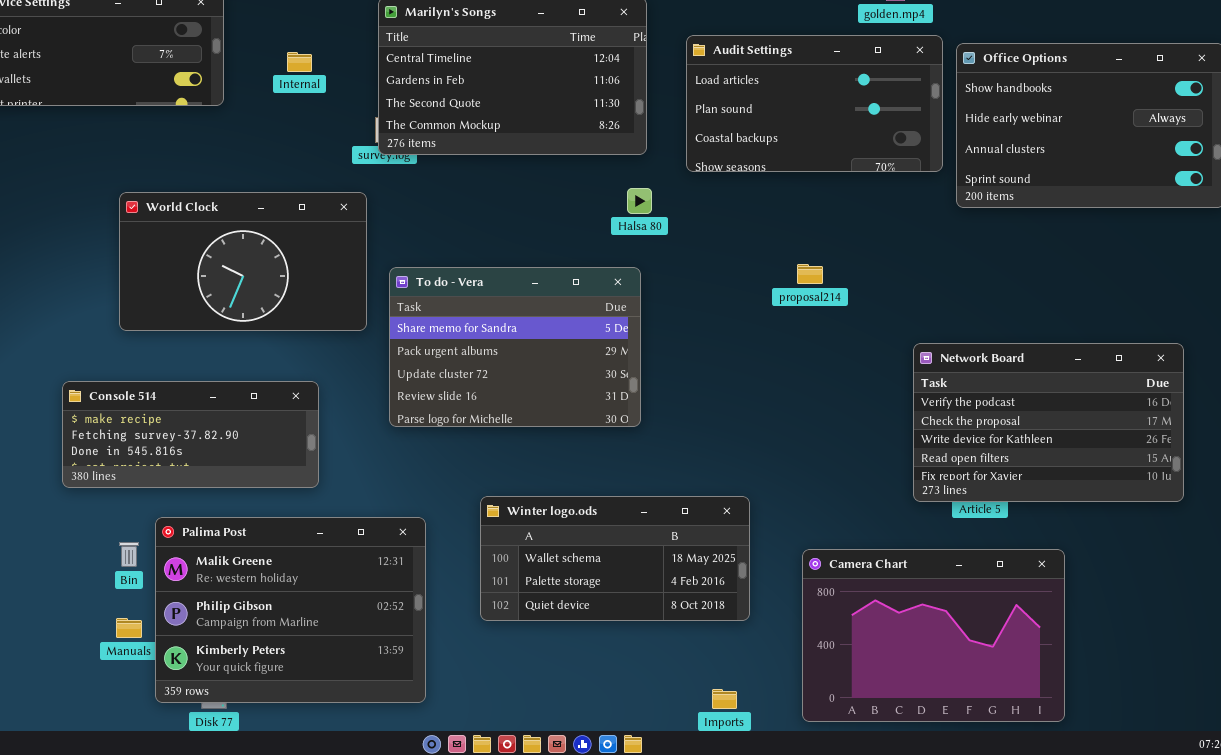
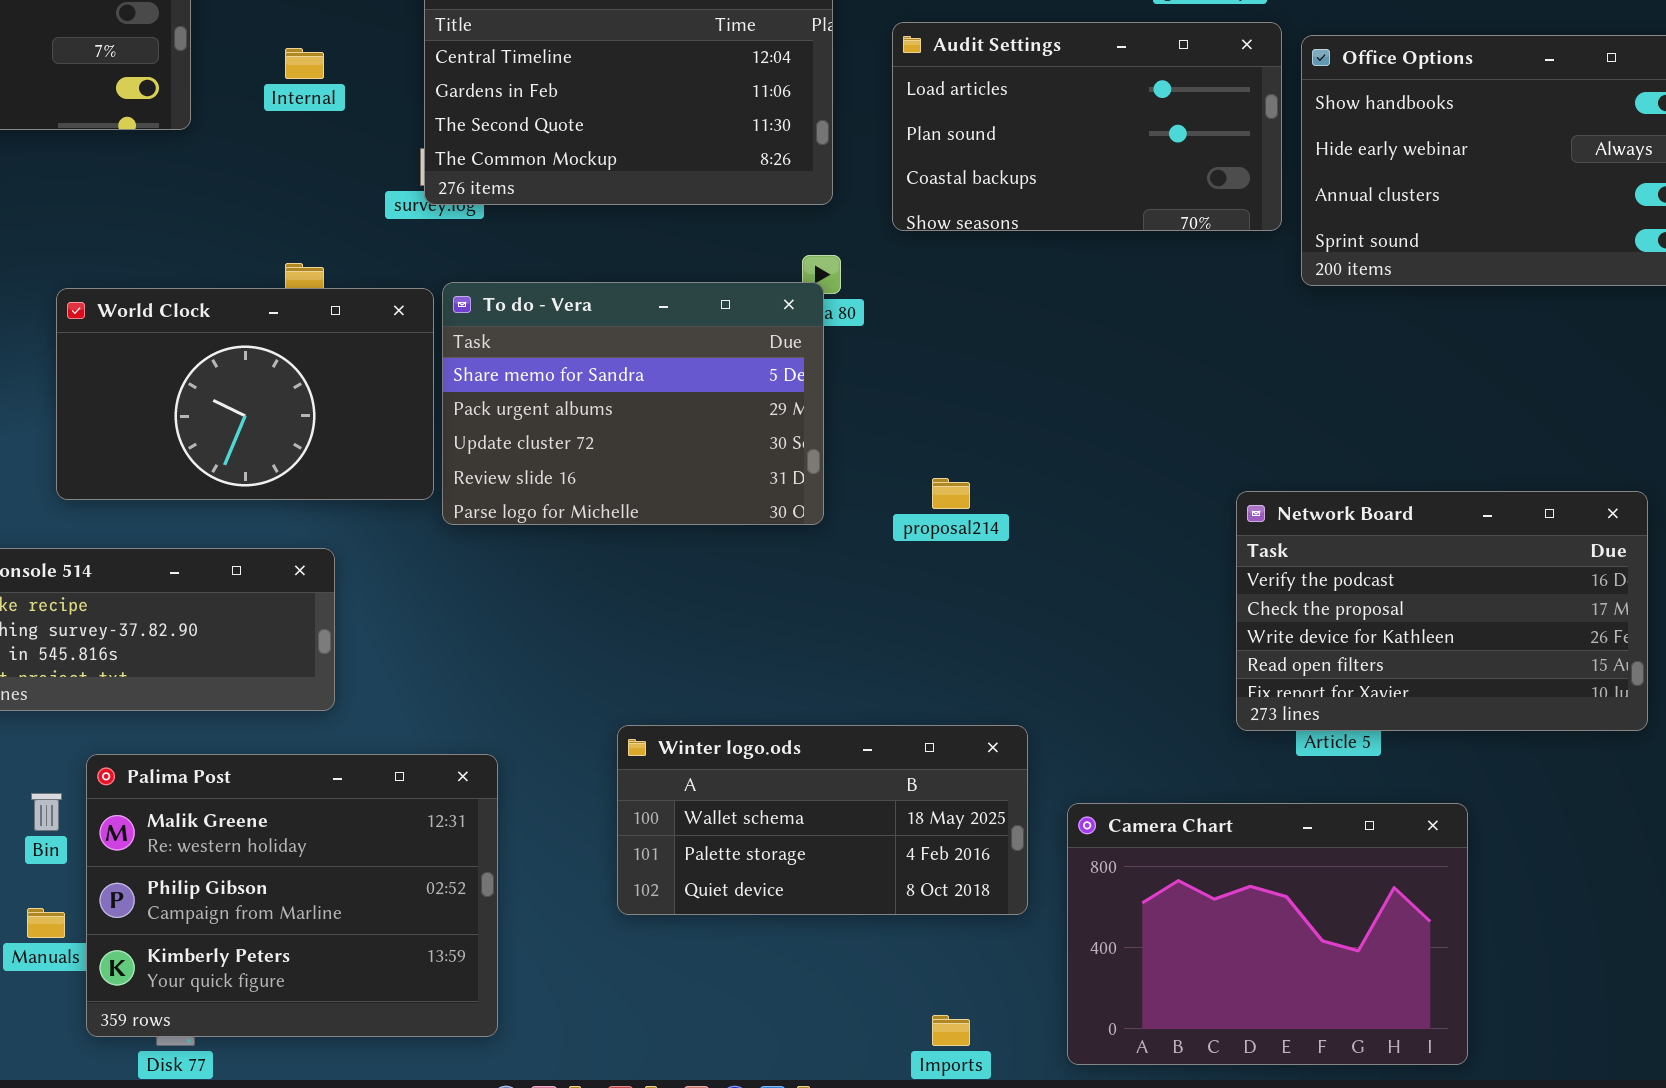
World Clock: [119,192,367,331] -> [56,288,434,500], moved
proposal214: [797,264,823,284] -> [932,478,970,509], moved
To do - Vera: [389,267,641,427] -> [442,282,824,525], moved
Winter logo.ods: [480,496,750,621] -> [617,725,1028,915], moved

